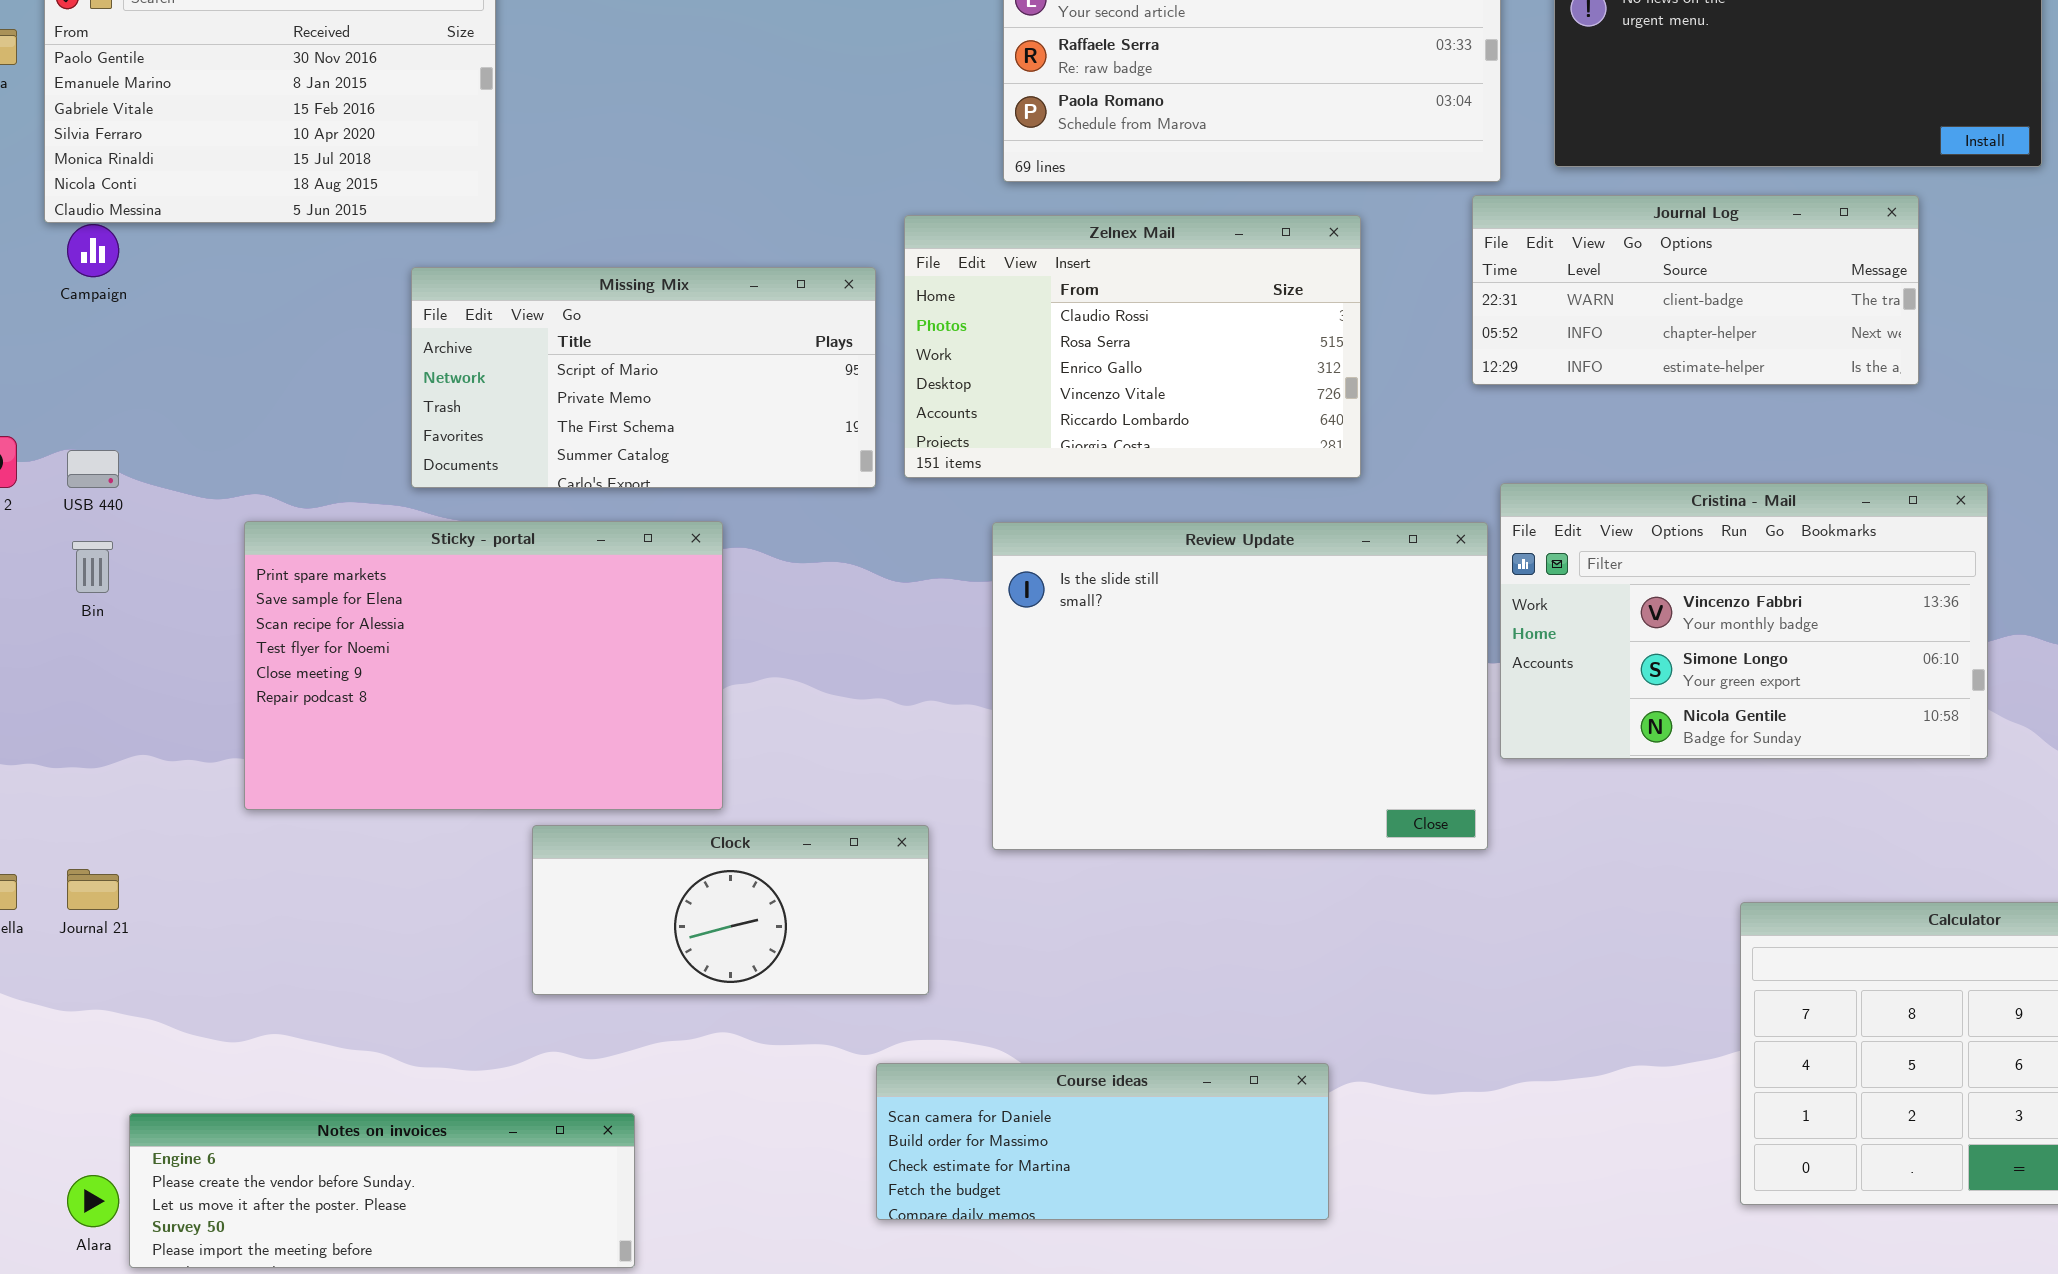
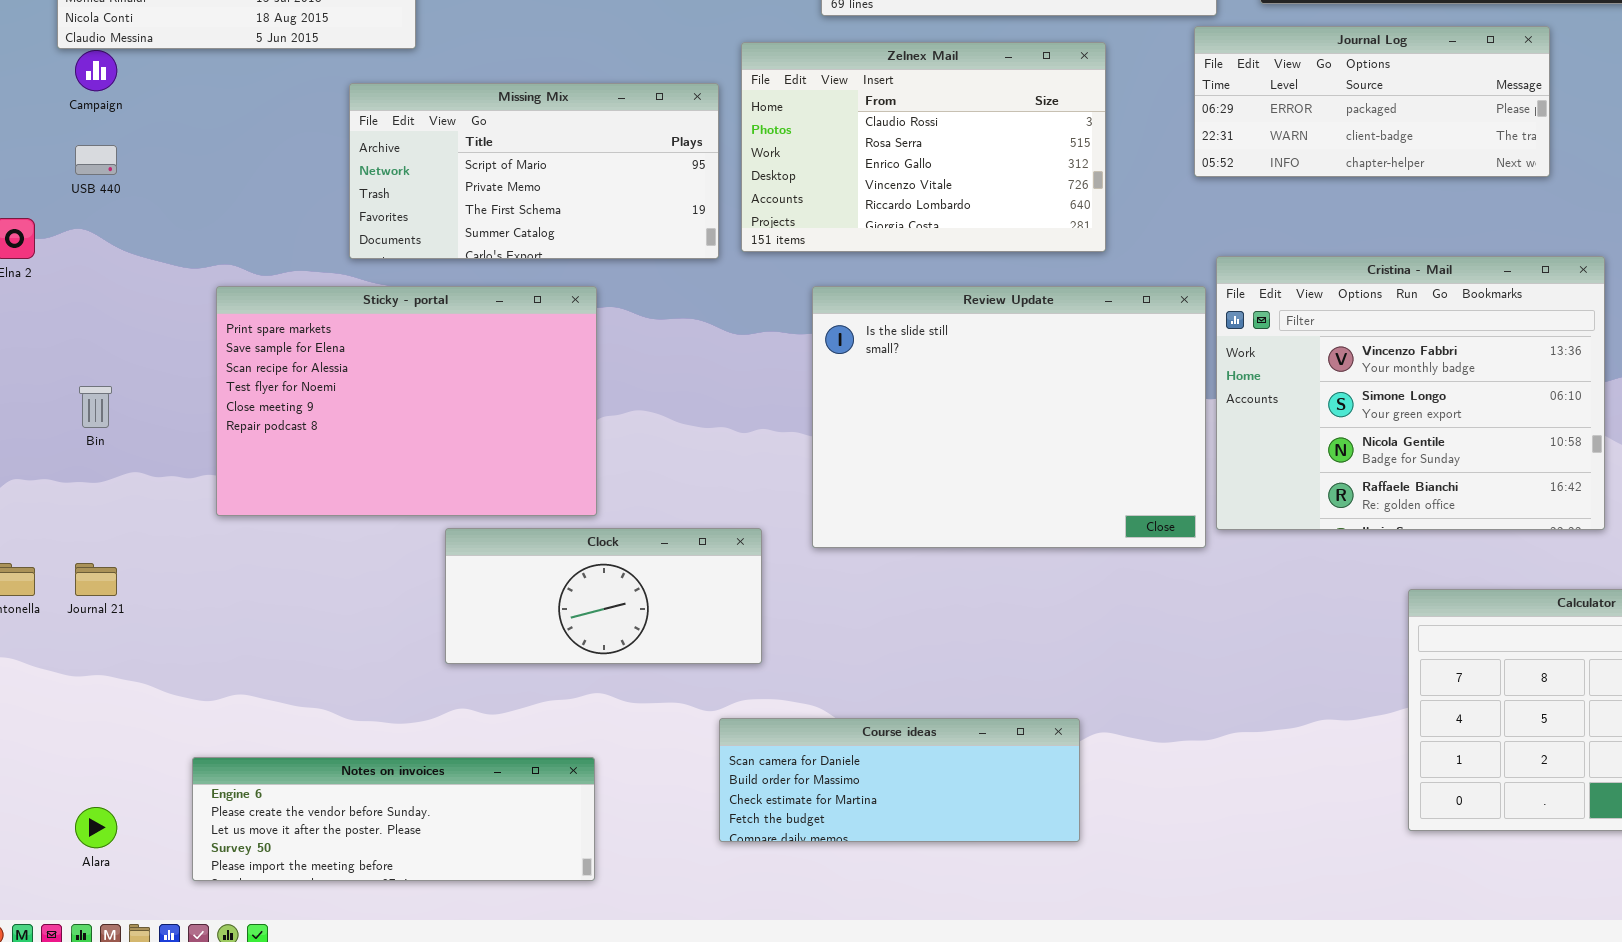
Journal Log: [1472,195,1919,385] -> [1194,26,1550,177], scrolled up 1 row
USB 440: [67,450,119,488] -> [75,145,117,175], moved
Cristina - Mail: [1500,483,1988,759] -> [1216,256,1605,530], resized
Bin: [72,541,113,593] -> [79,386,112,428], moved
Notes on invoices: [129,1113,635,1268] -> [192,757,595,881], moved

